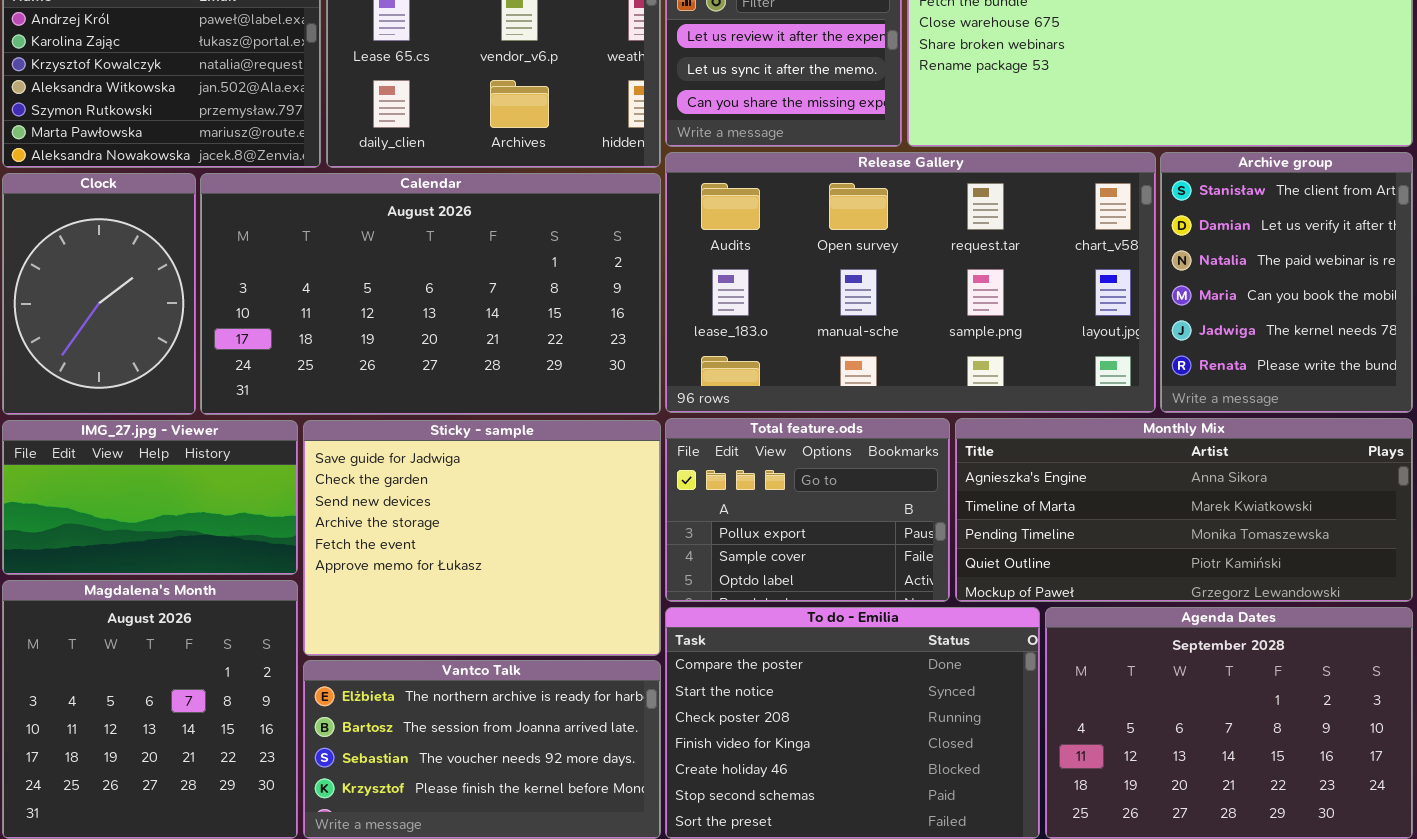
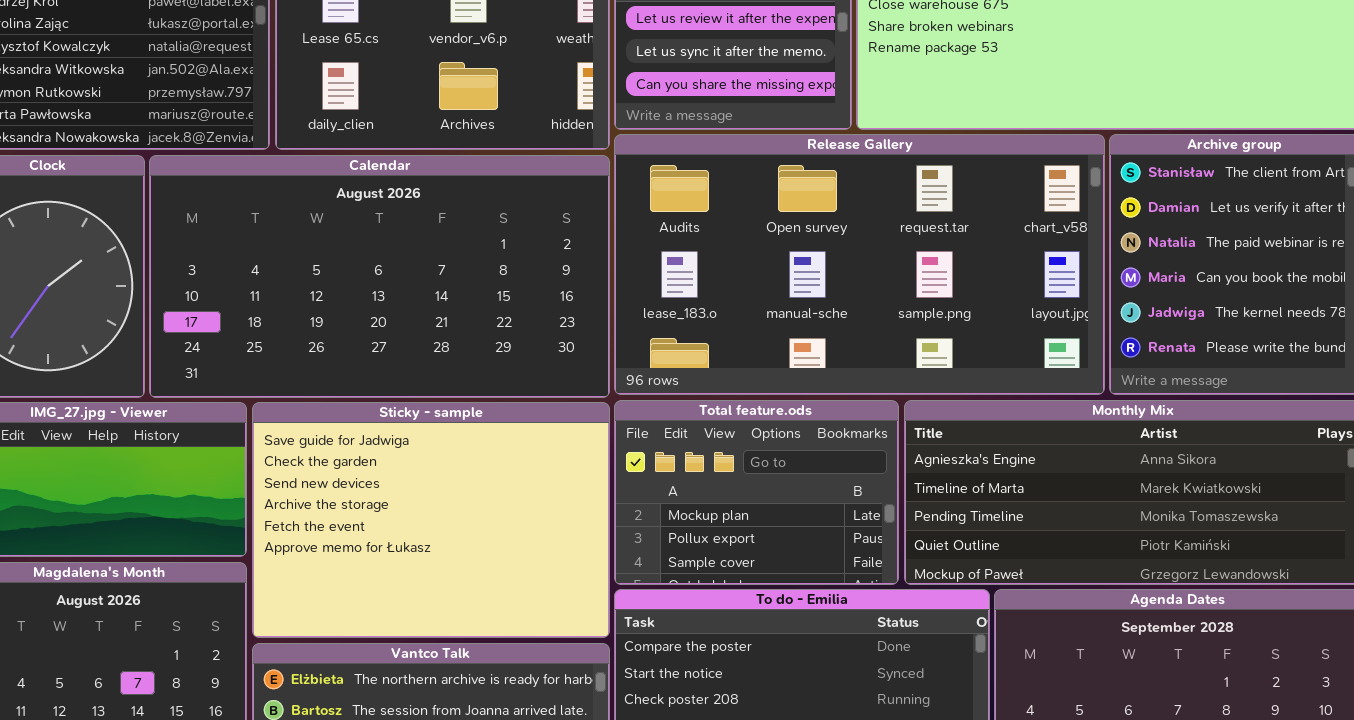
Total feature.ods: [665,418,950,602] -> [614,400,899,585], scrolled up 1 row

